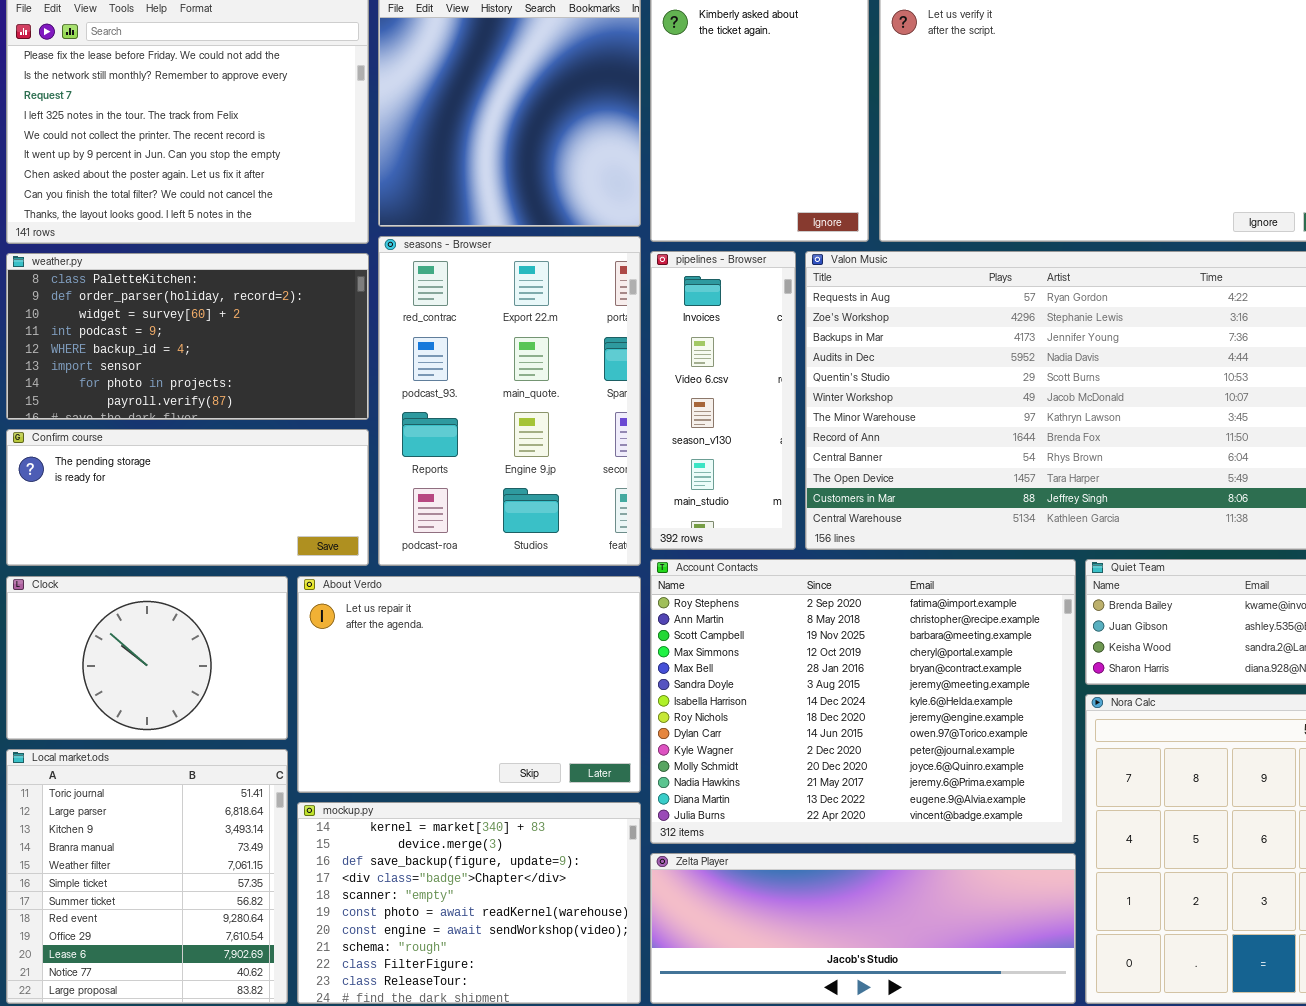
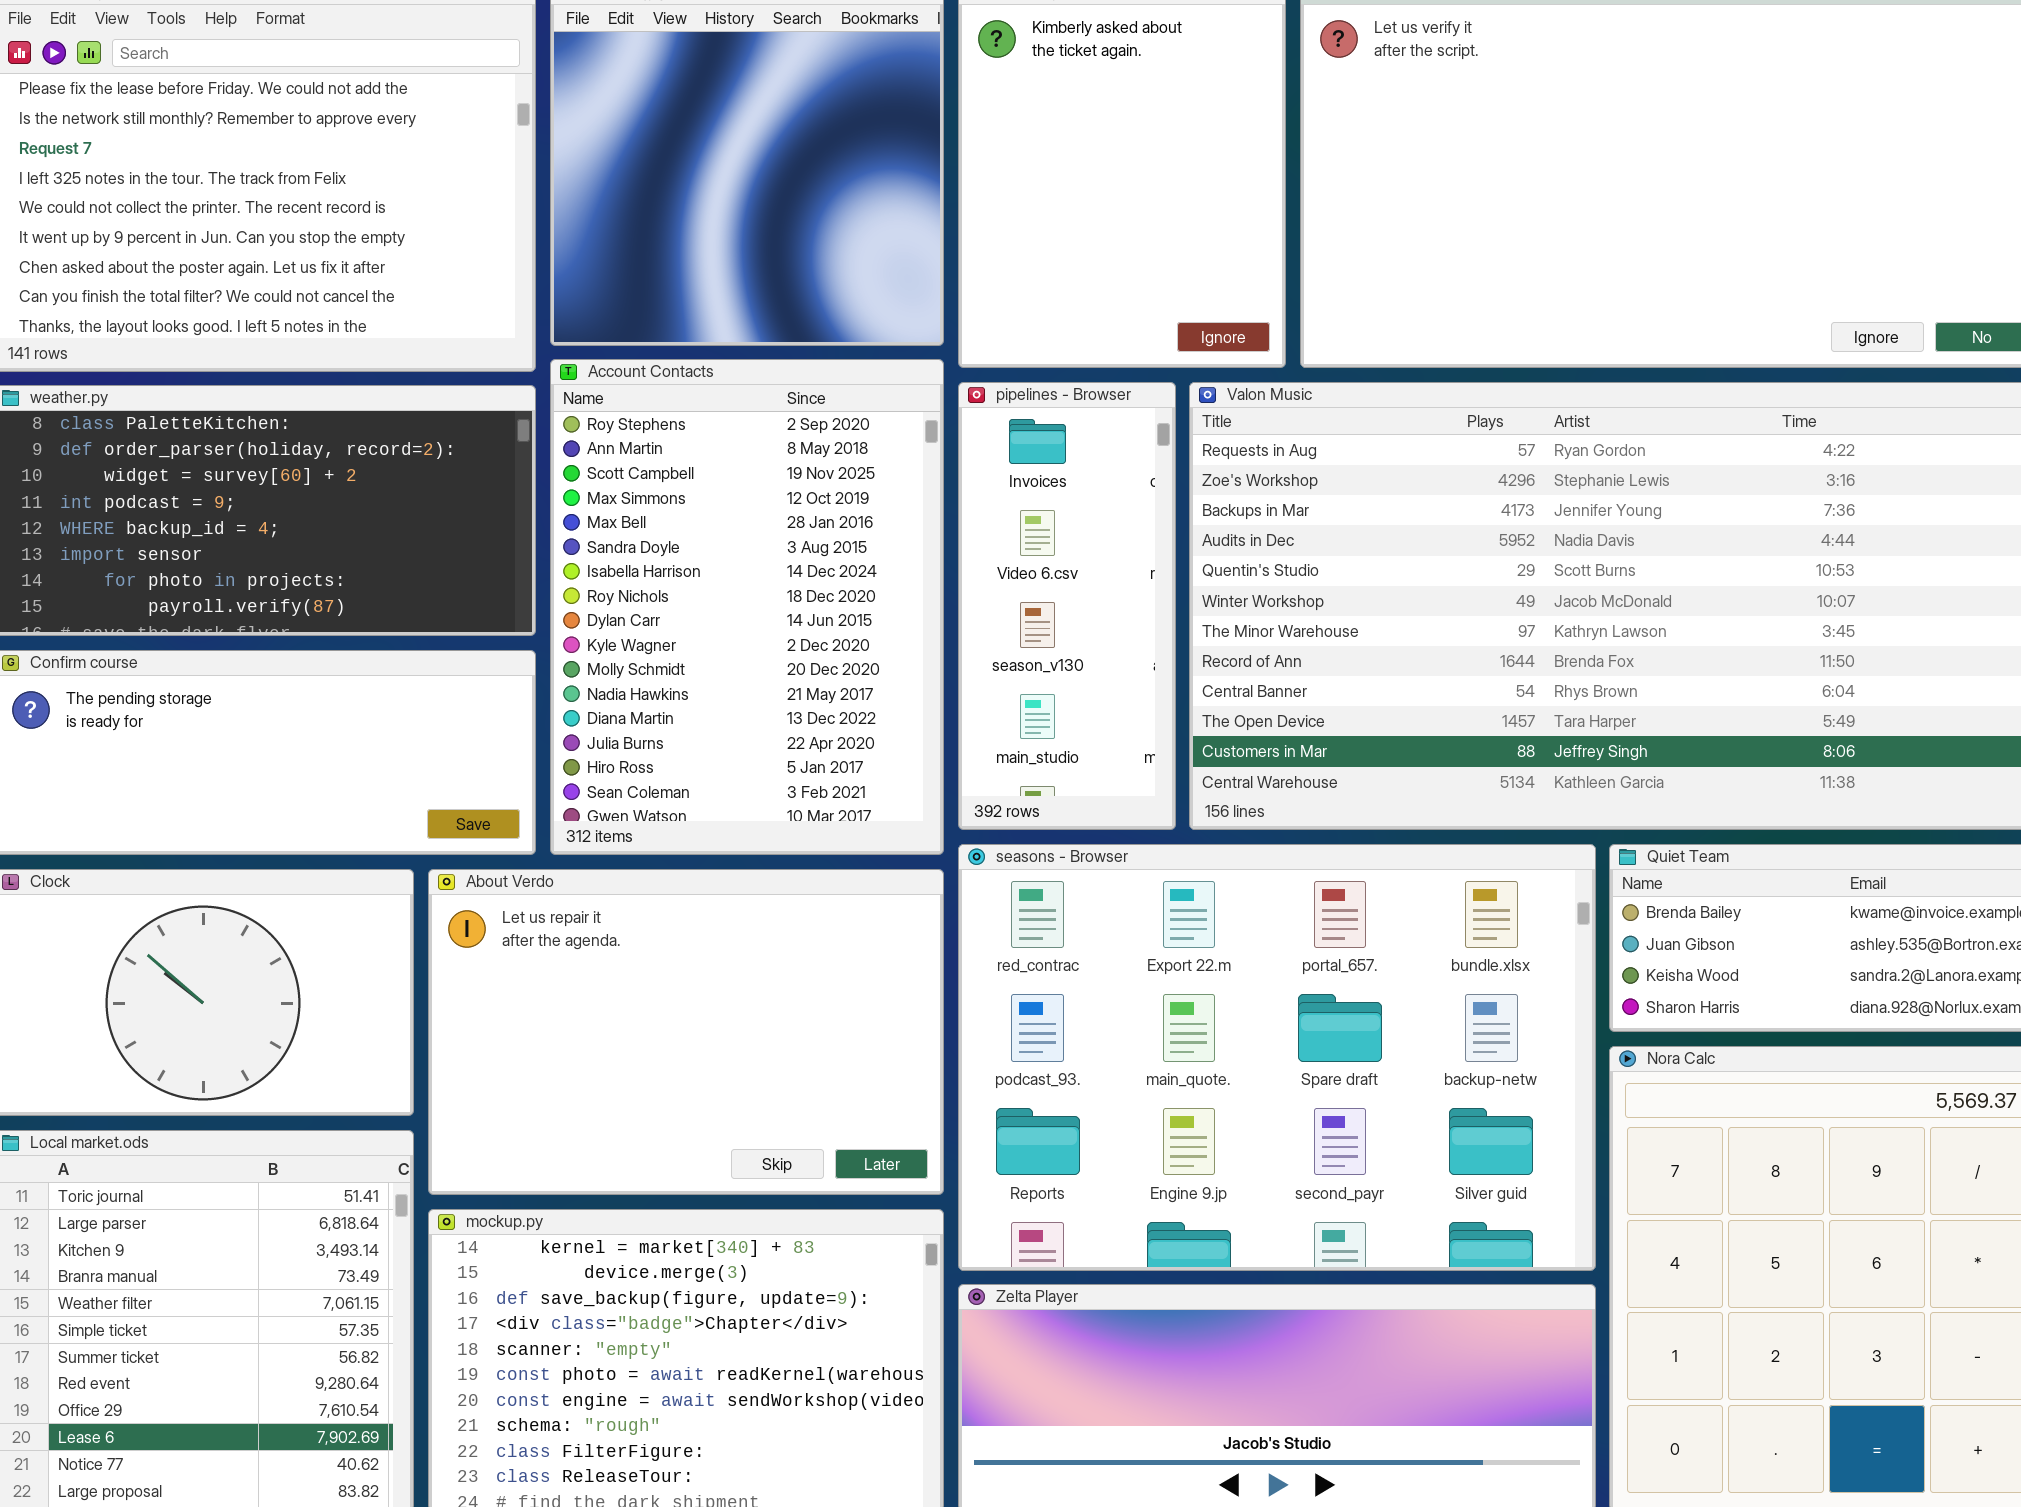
seasons - Browser: [378,236,641,566] -> [958,844,1596,1271], moved, resized
Account Contacts: [650,559,1076,844] -> [550,359,944,855], moved, resized

